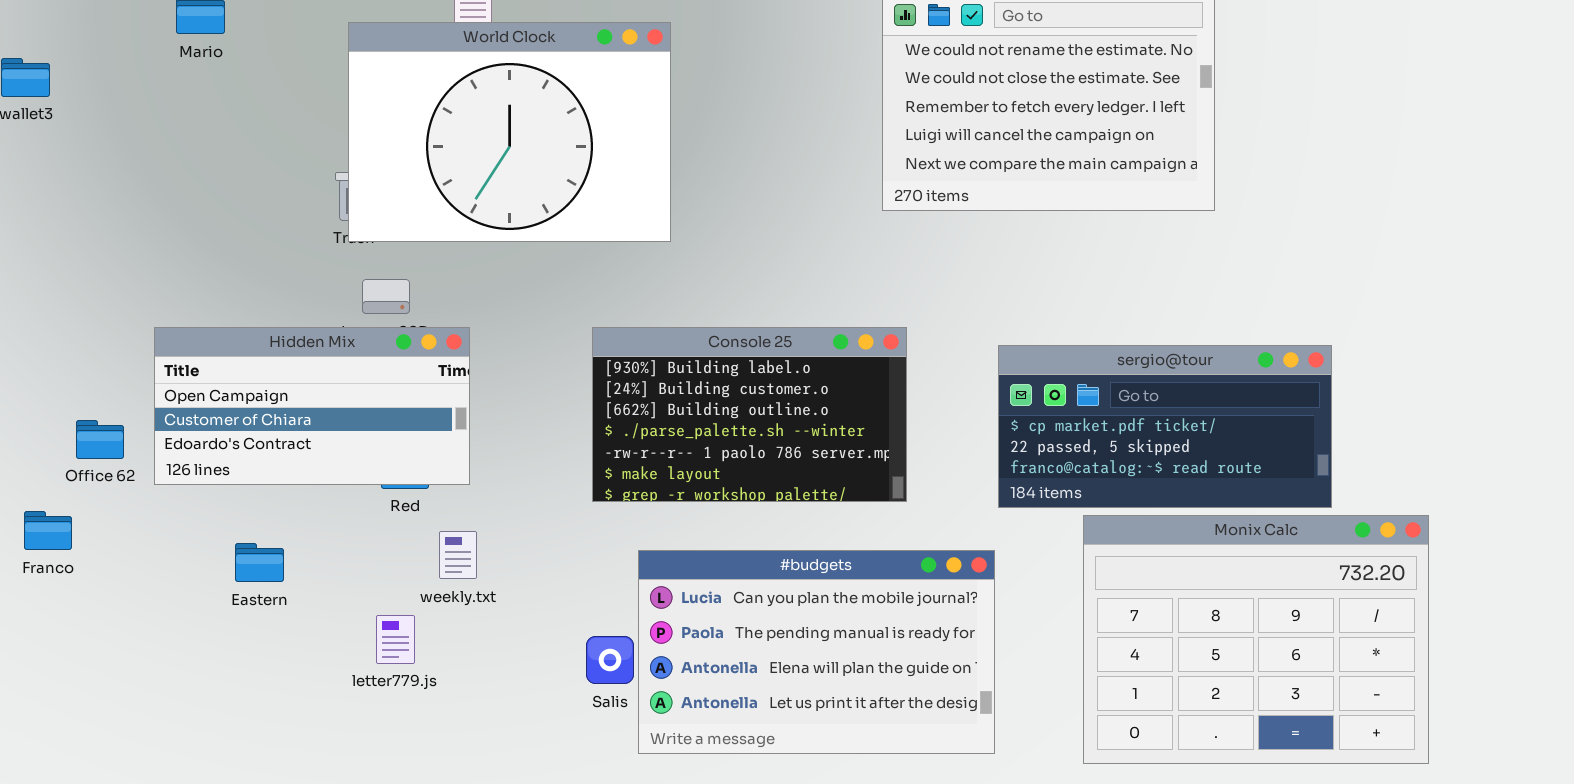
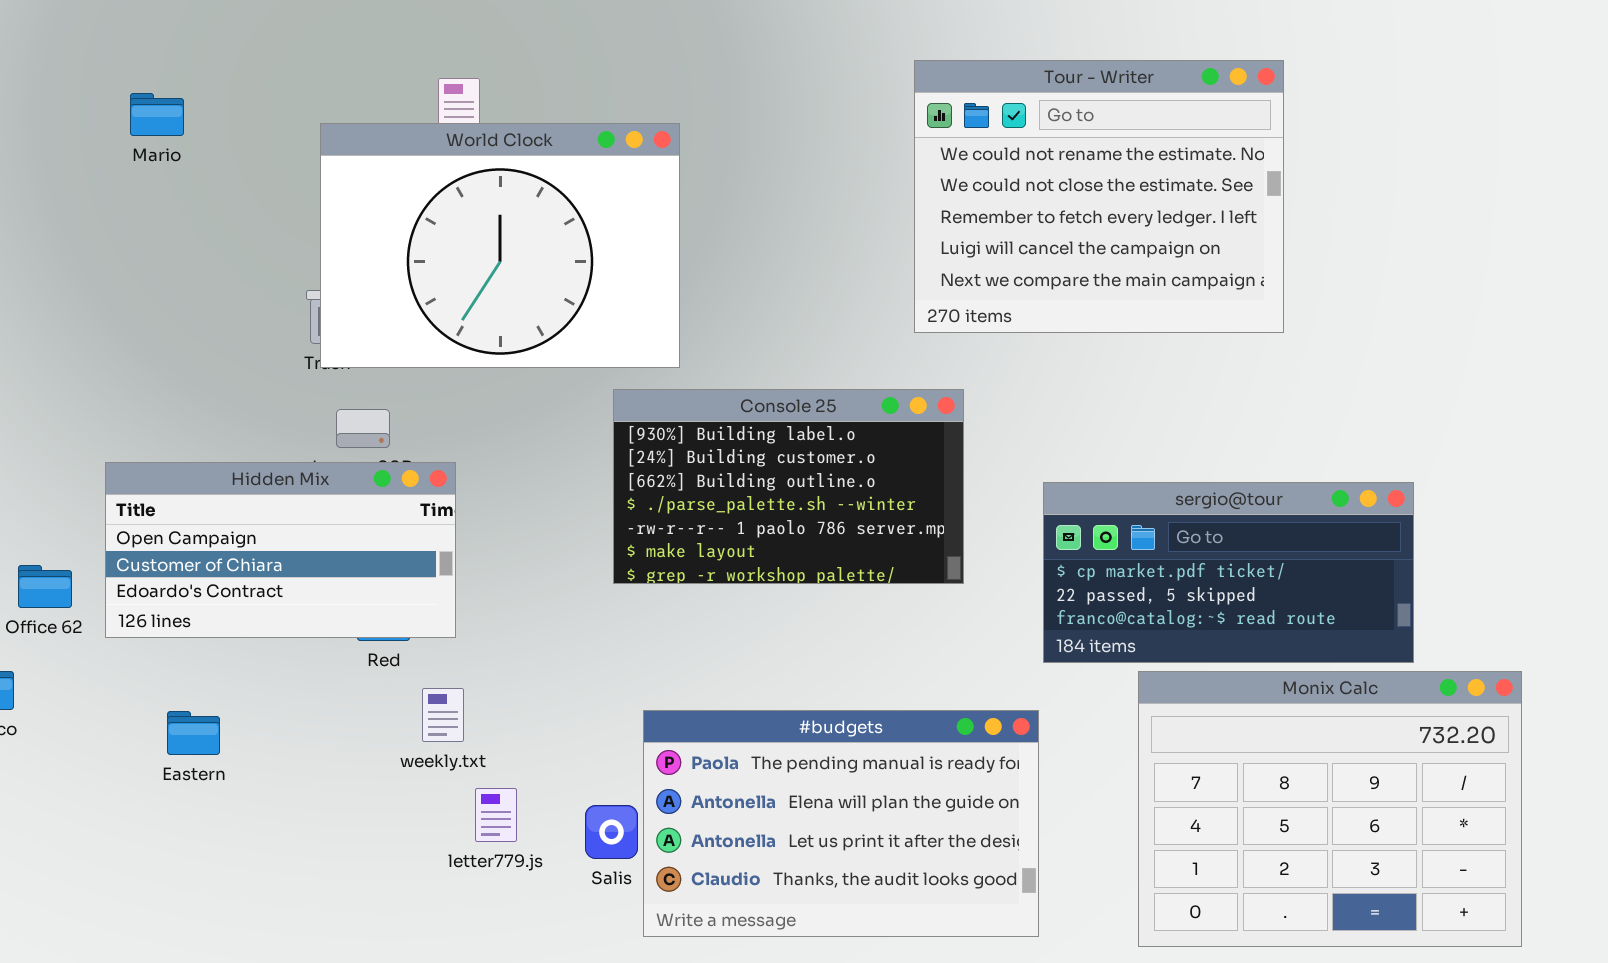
Console 25: [592,327,907,502] -> [613,389,964,584], moved
Eastern: [235,543,284,582] -> [167,711,220,755], moved
#budgets: [638,550,995,754] -> [643,710,1039,937], scrolled down 1 row
letter779.js: [376,615,415,664] -> [475,788,517,842], moved

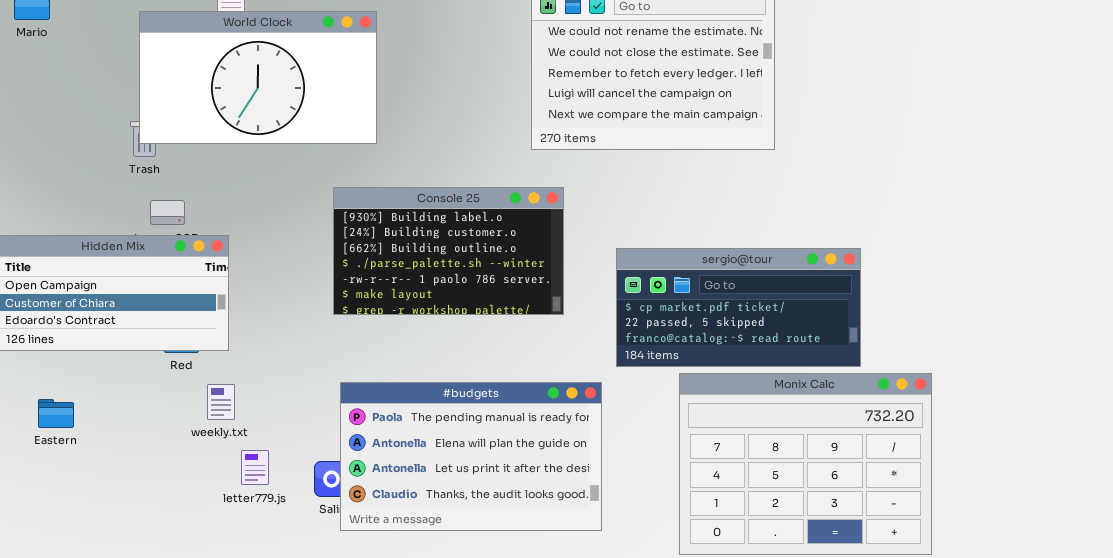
World Clock: [320,123,680,368] -> [139,11,377,144], resized
#budgets: [643,710,1039,937] -> [340,382,602,531], moved

